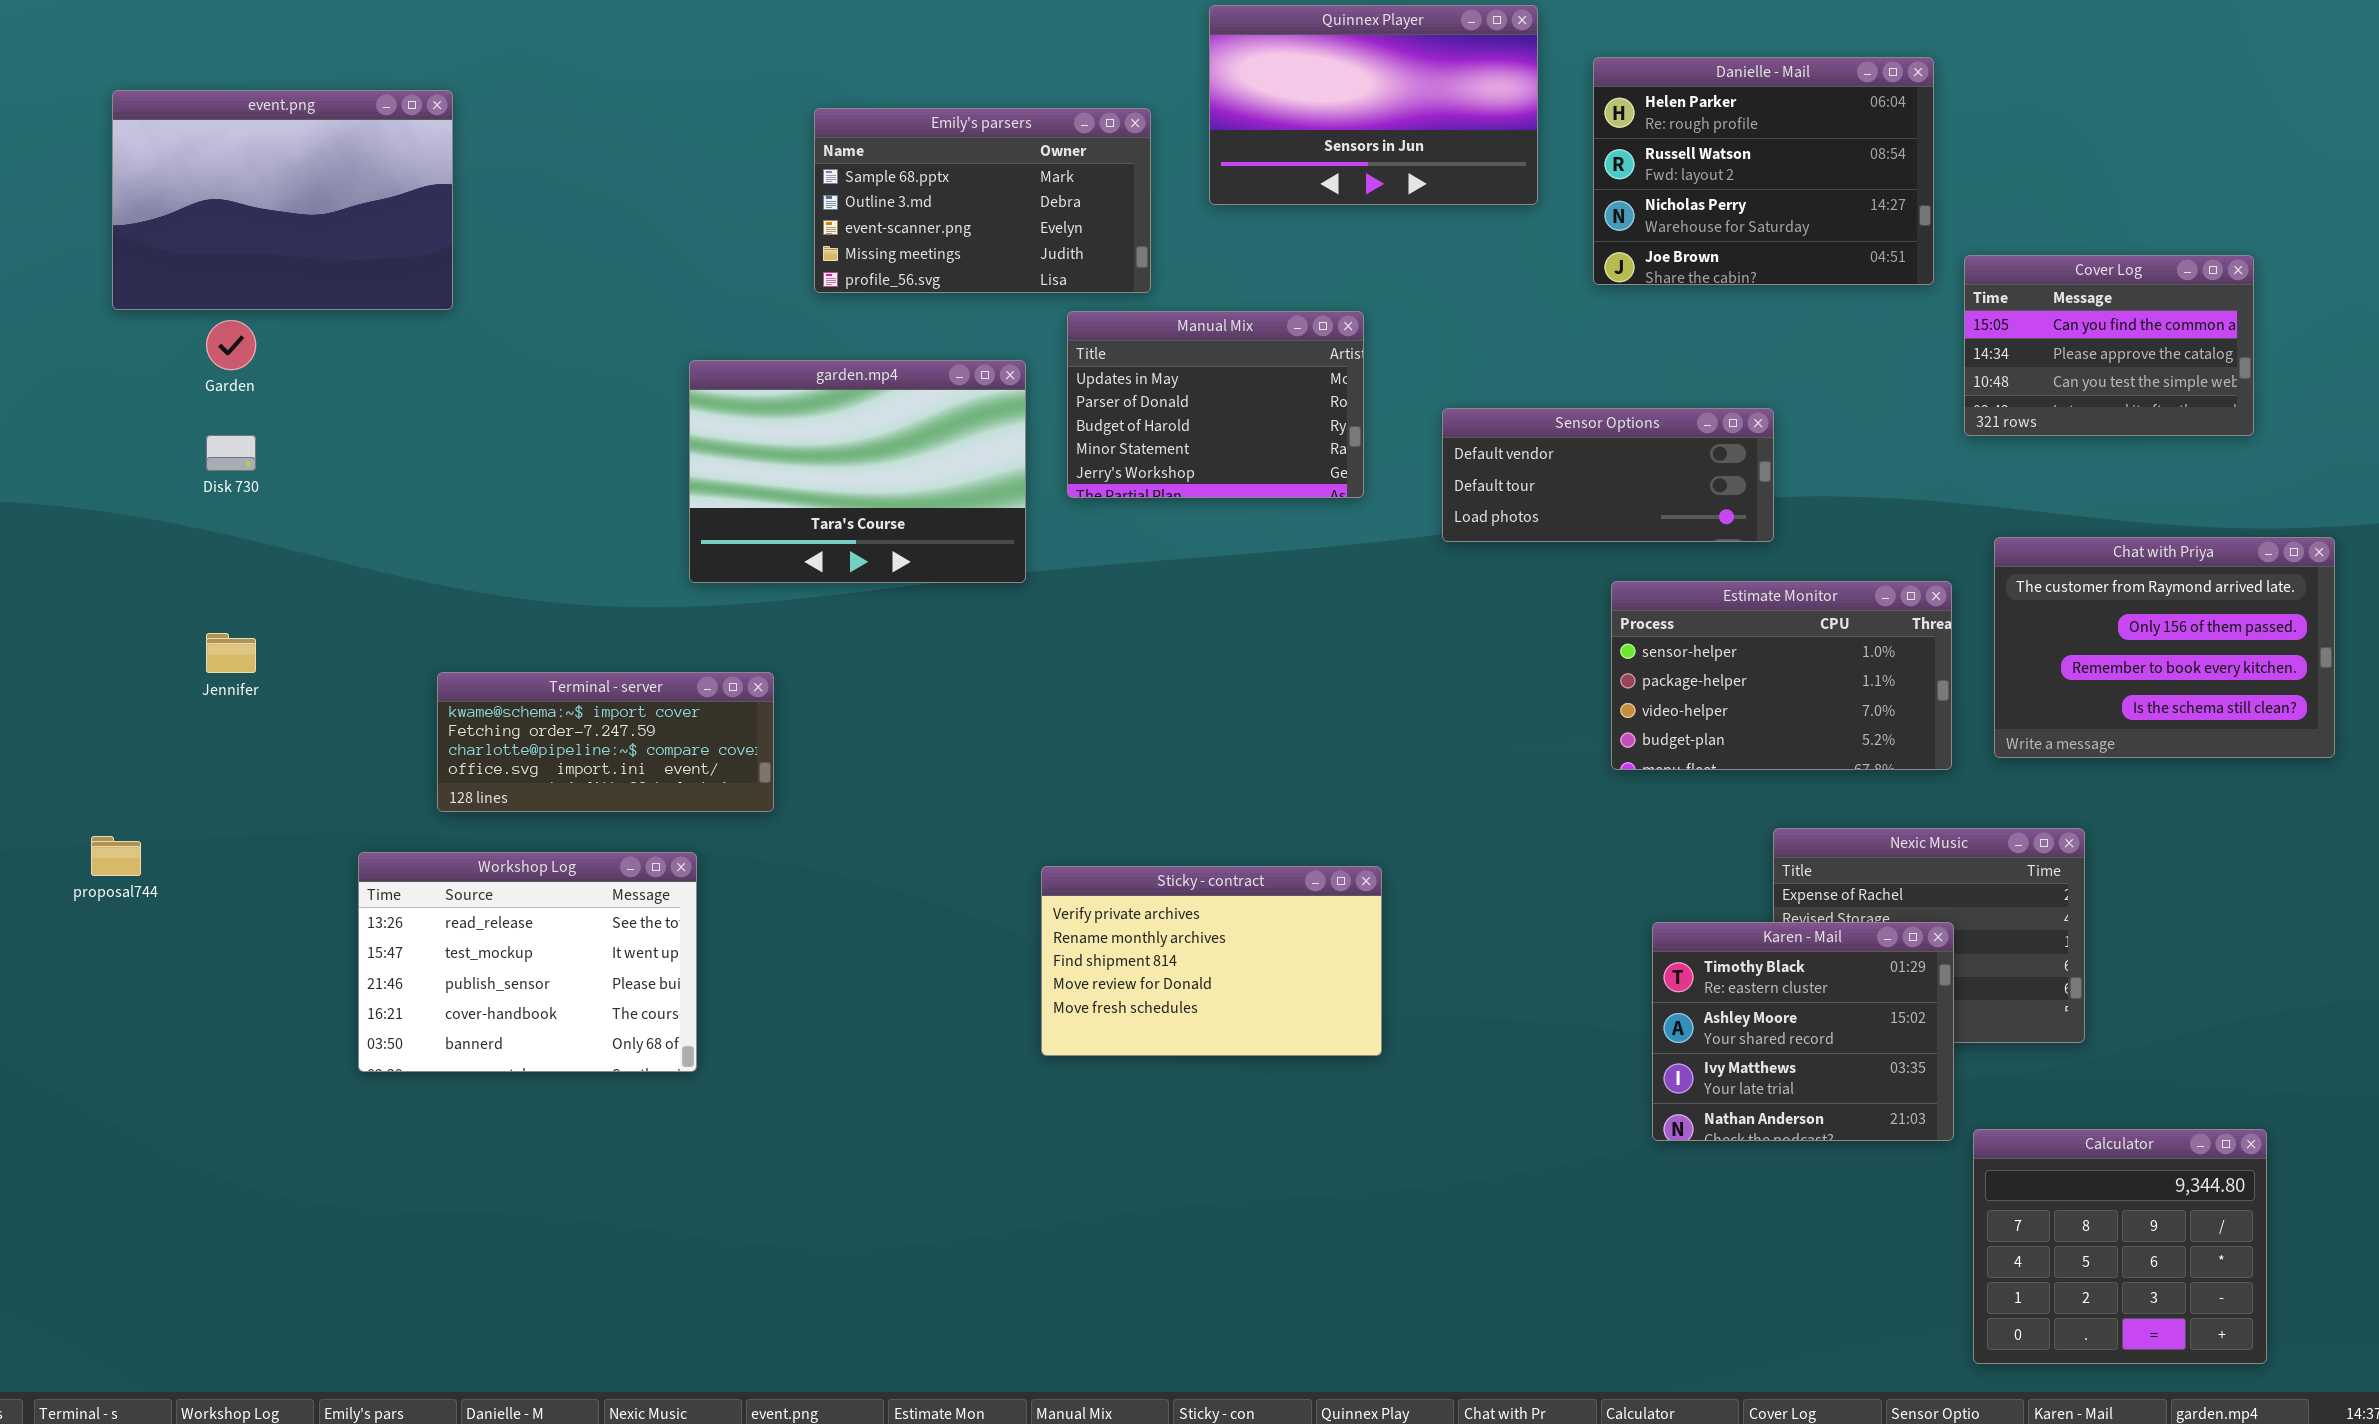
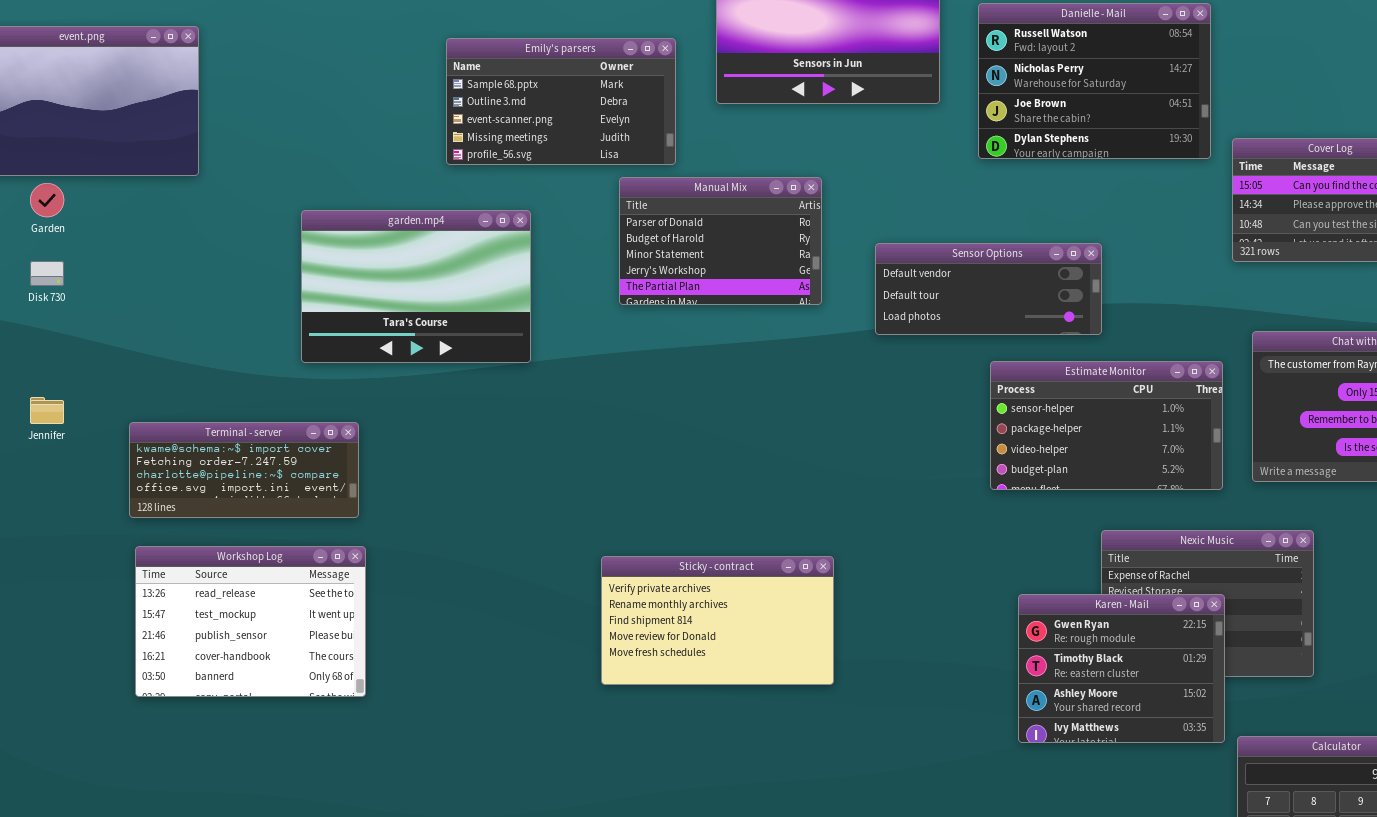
Danielle - Mail: [1593,57,1934,285] -> [978,3,1211,159], scrolled down 1 row
Manual Mix: [1067,311,1364,498] -> [619,177,822,305], scrolled down 1 row
garden.mp4: [689,360,1026,583] -> [301,210,531,363], moved
Terminal - server: [437,672,774,812] -> [129,422,359,518], moved
Karen - Mail: [1652,922,1954,1141] -> [1018,594,1225,743], scrolled up 1 row

